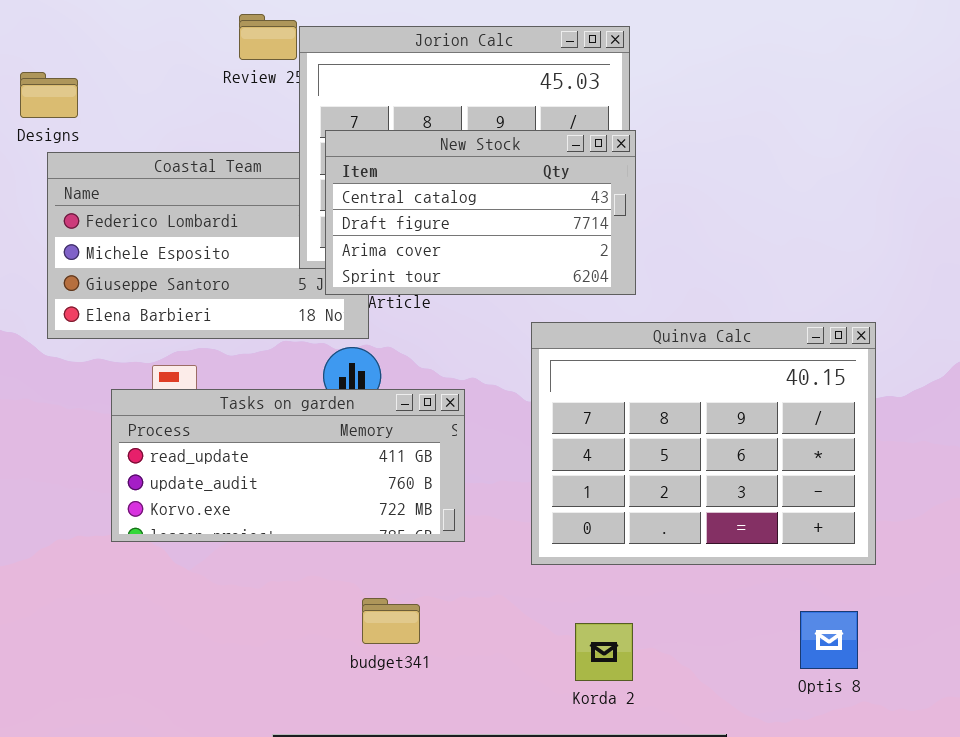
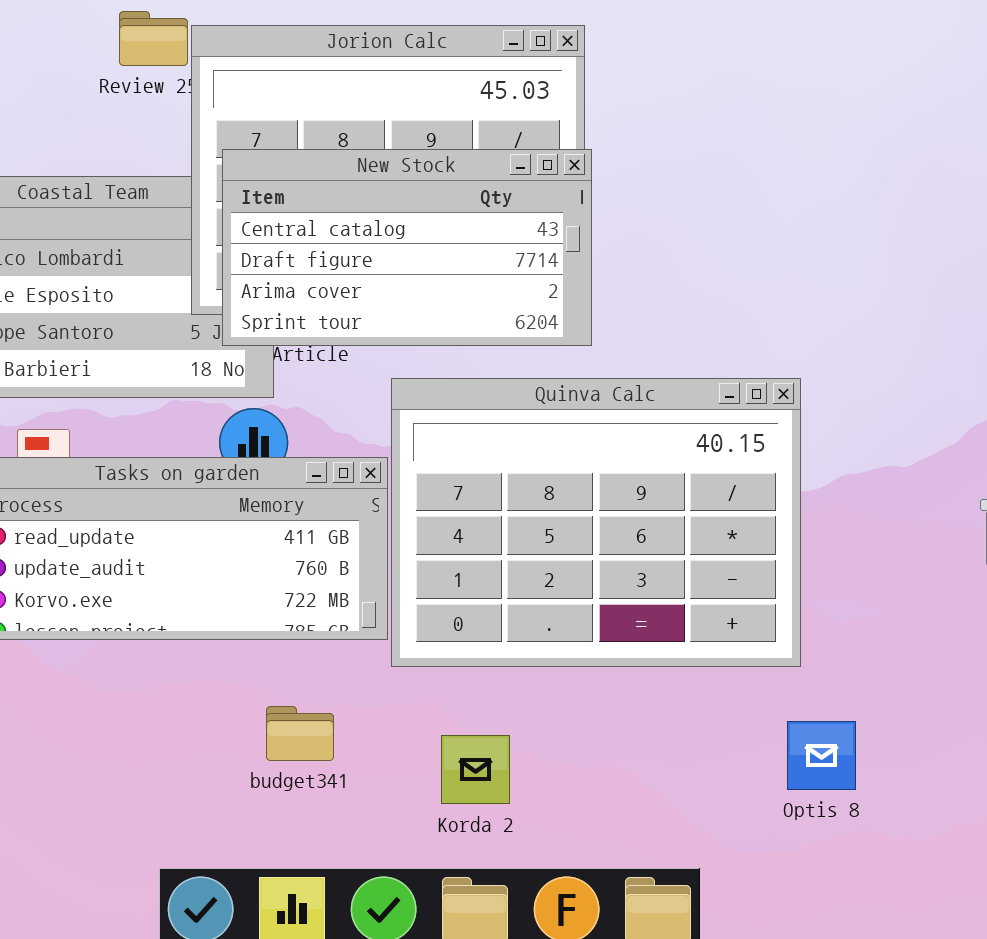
Quinva Calc: [531,322,876,565] -> [391,378,801,667], moved
Korda 2: [575,623,633,681] -> [441,735,510,804], moved

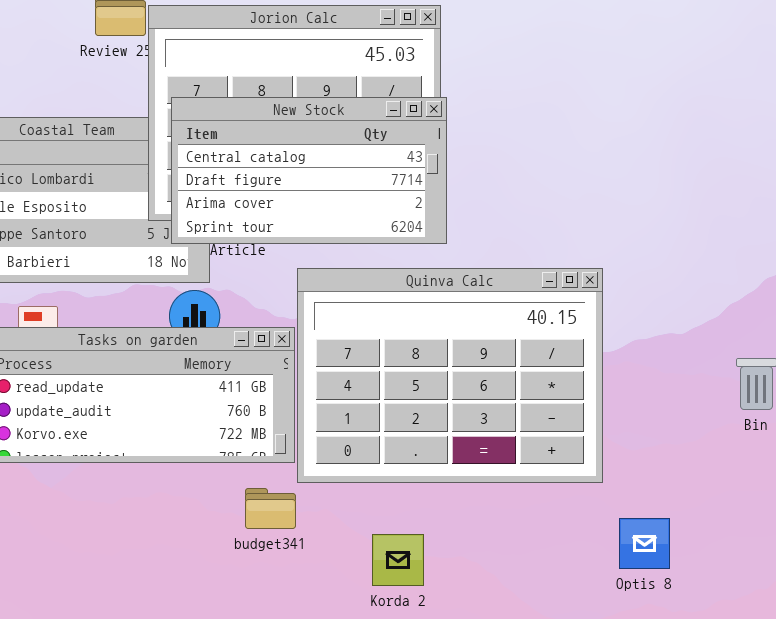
budget341: [266,706,334,761] -> [245,488,296,529], moved
Optis 8: [787,721,856,790] -> [619,518,670,569], moved
Korda 2: [441,735,510,804] -> [372,534,424,586], moved

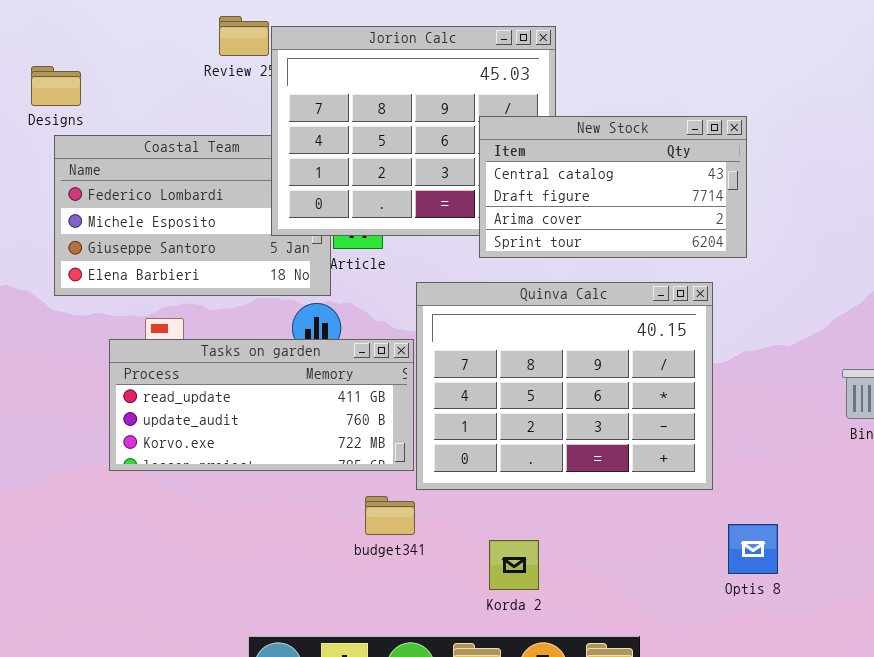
New Stock: [171,97,447,244] -> [479,116,747,258], moved

